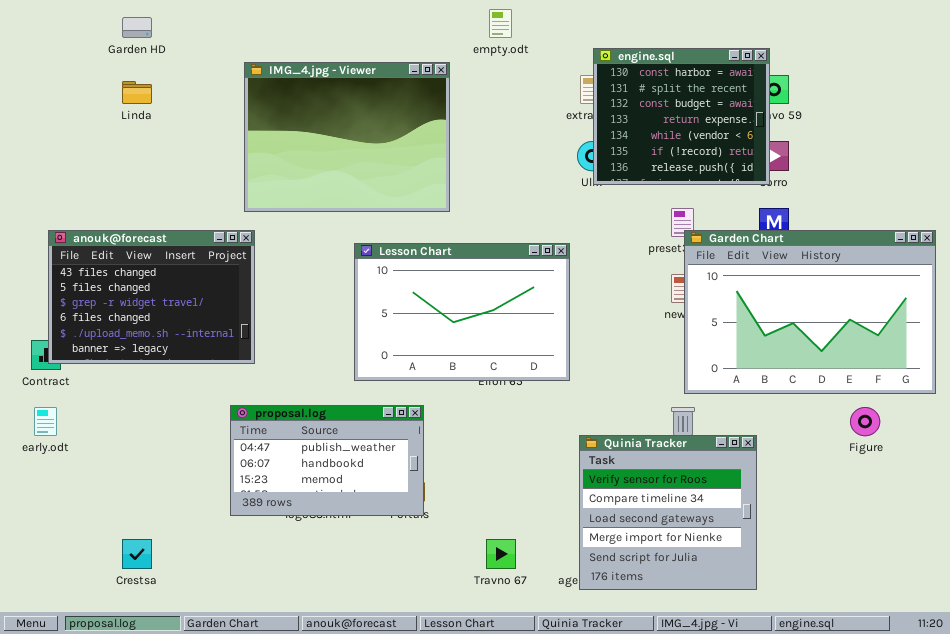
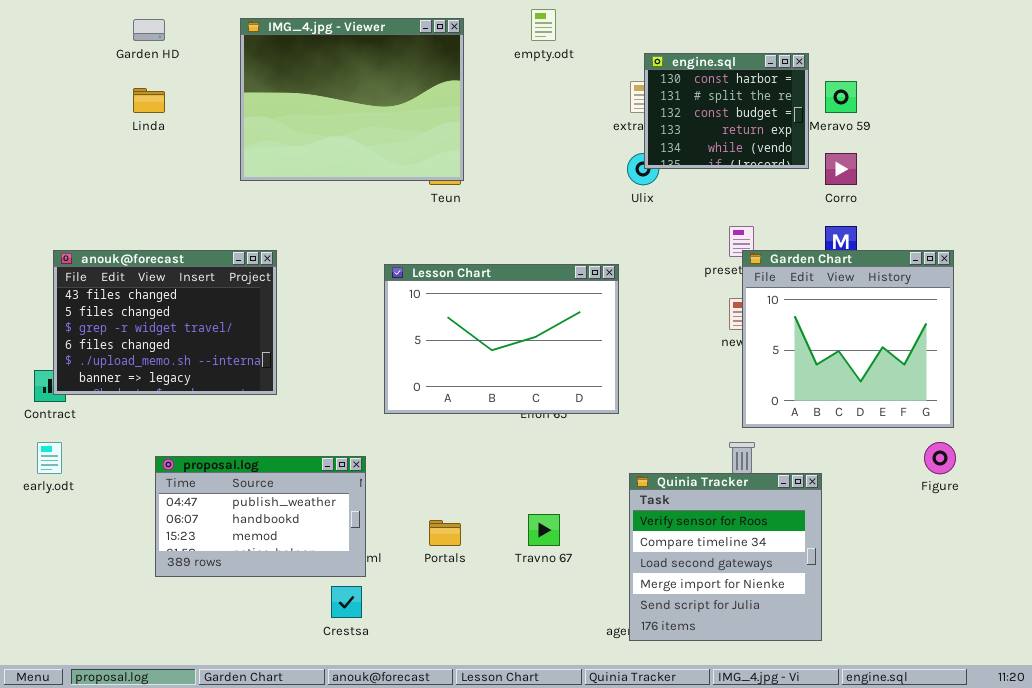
engine.sql: [593,48,770,185] -> [644,53,809,169], resized
IMG_4.jpg - Viewer: [244,62,450,212] -> [240,18,464,181], moved
Garden Chart: [684,230,936,394] -> [742,250,954,428], resized
proposal.log: [230,405,424,516] -> [155,456,366,577], moved
Crestsa: [122,539,152,569] -> [331,586,362,618], moved
Travno 67: [486,539,516,569] -> [528,514,560,546], moved

